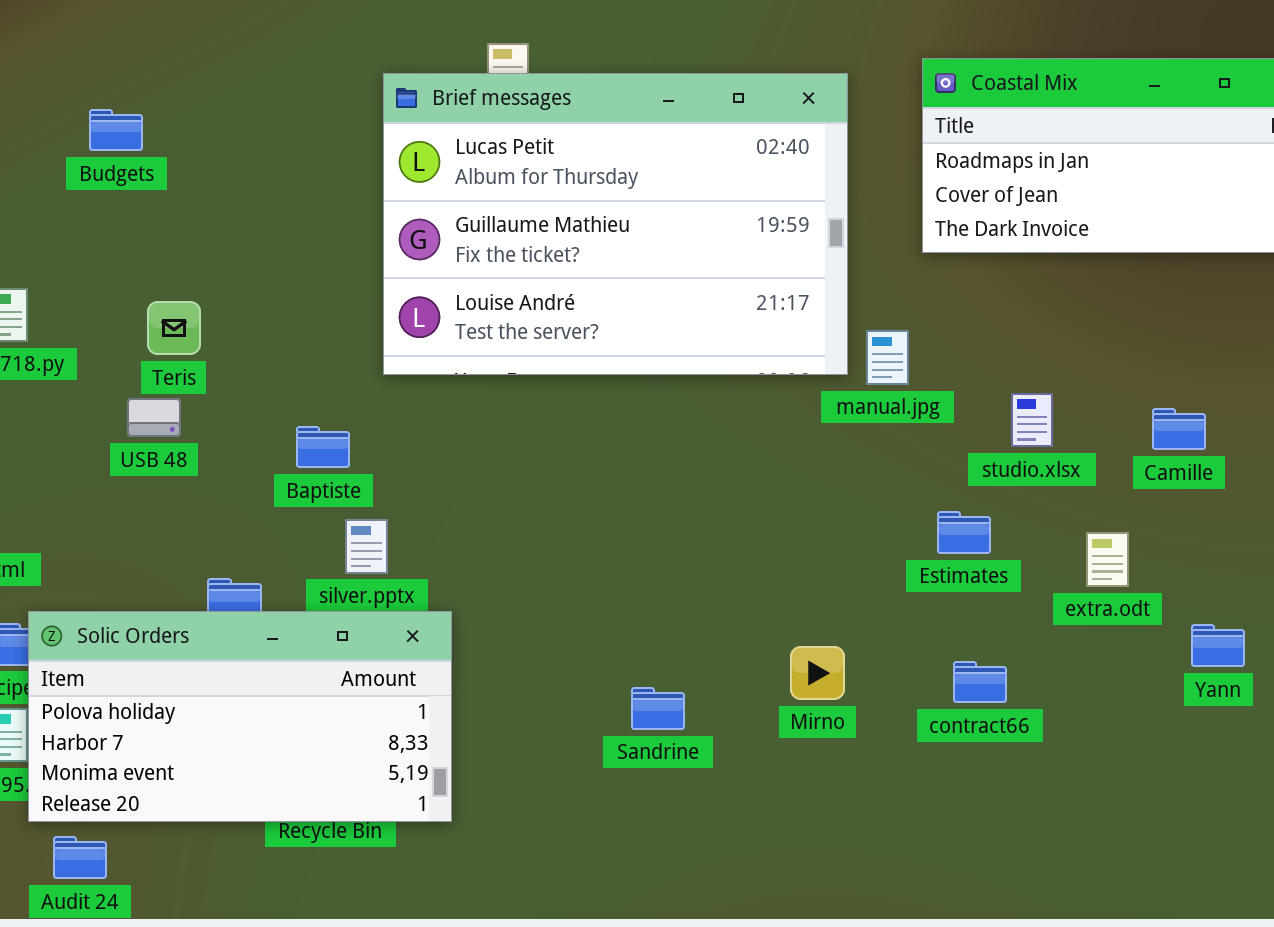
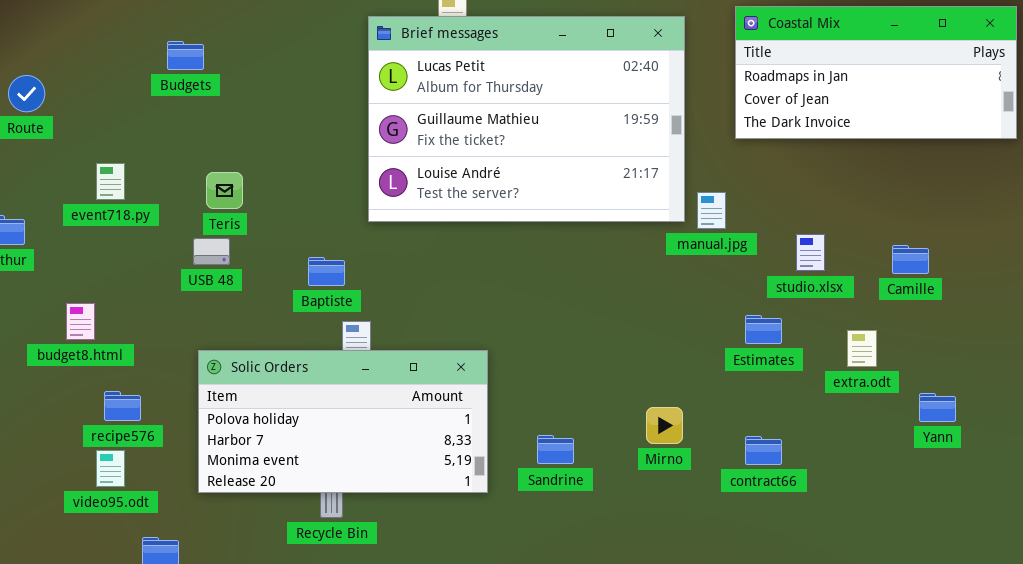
Solic Orders: [28,611,452,822] -> [198,350,488,493], moved
contract66: [953,661,1007,703] -> [745,436,782,465], moved

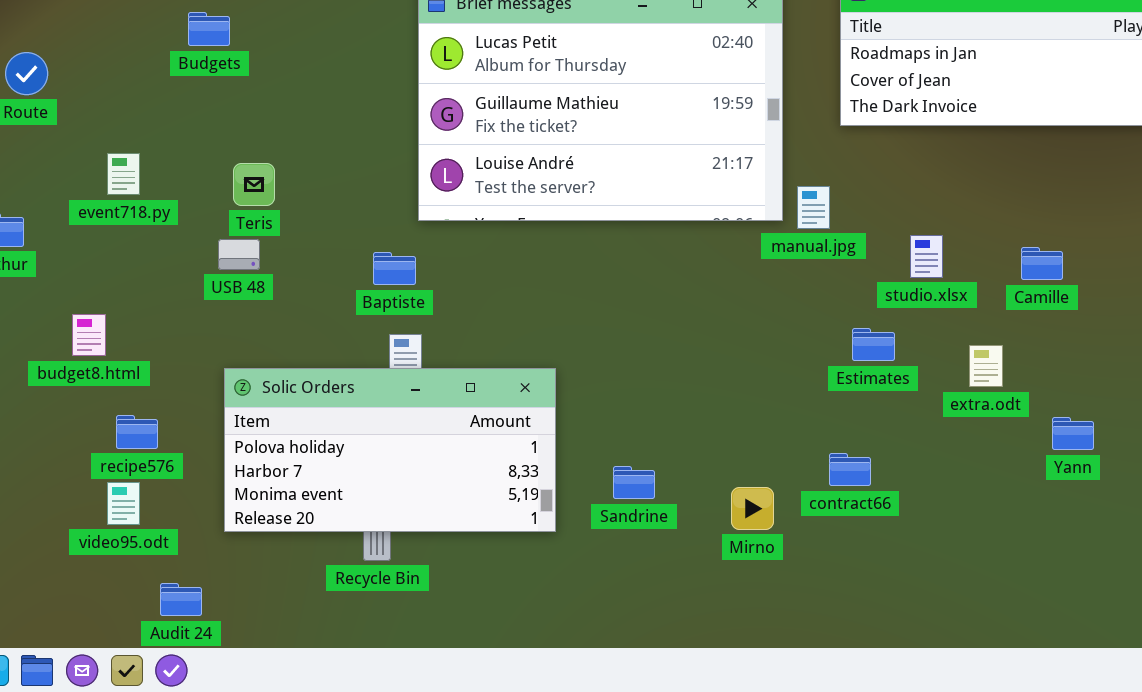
Baptiste: [308,257,345,286] -> [373,252,416,285], moved
Mirno: [646,407,683,444] -> [731,487,774,530], moved
contract66: [745,436,782,465] -> [829,453,871,486], moved

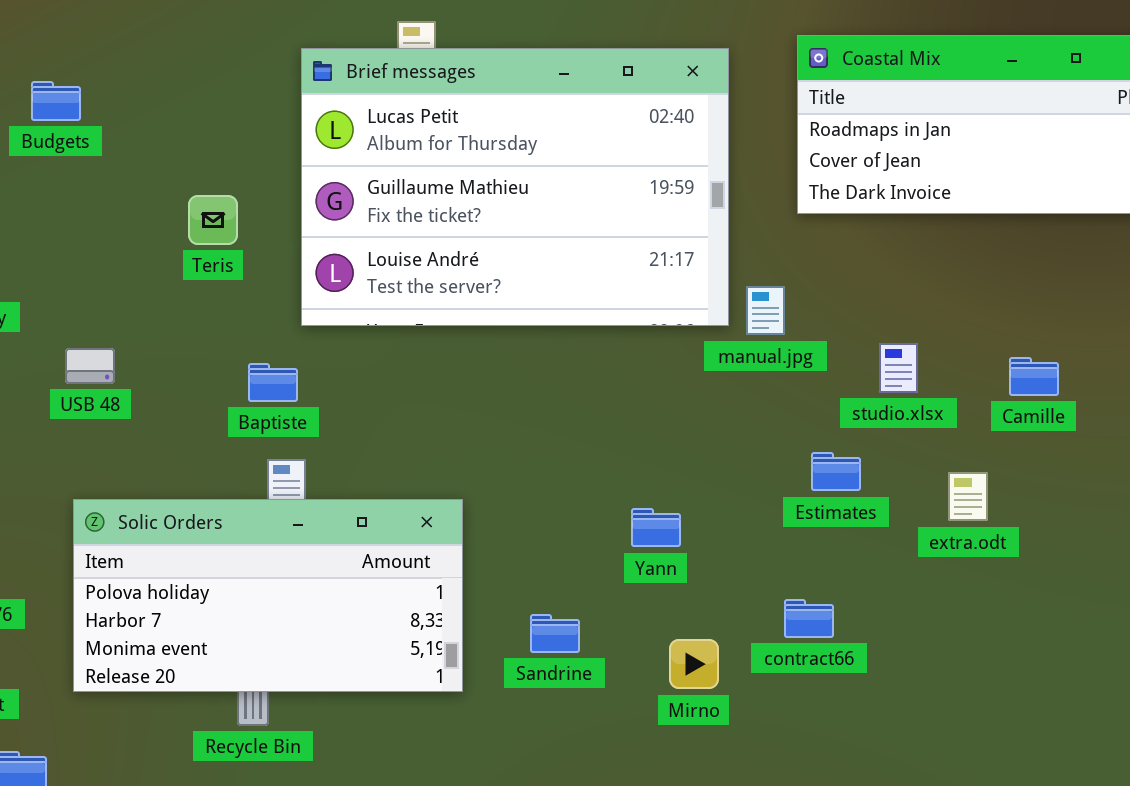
Teris: [233,163,275,206] -> [188,195,238,245], moved
Yann: [1052,417,1094,450] -> [631,508,681,547], moved

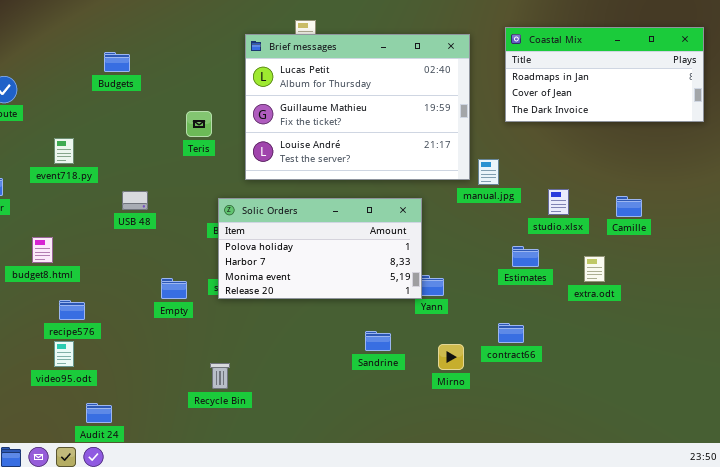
Solic Orders: [73,499,463,692] -> [218,198,422,299], moved

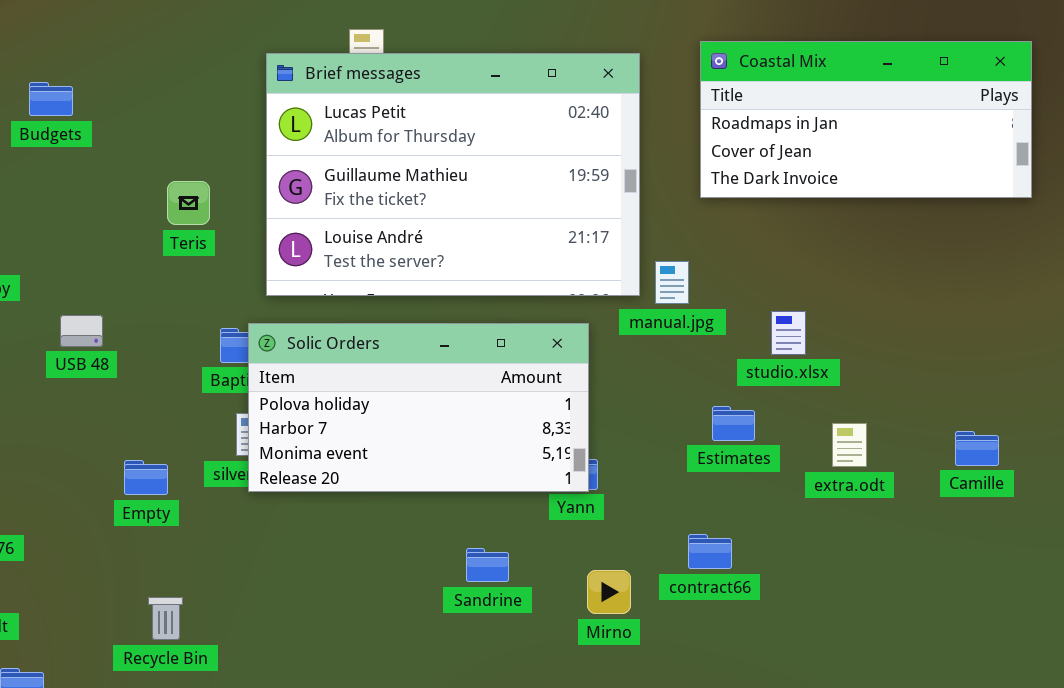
Camille: [616,196,642,217] -> [955,431,999,466], moved
Solic Orders: [218,198,422,299] -> [248,323,589,492], moved
Recycle Bin: [210,363,230,389] -> [148,597,183,640], moved

